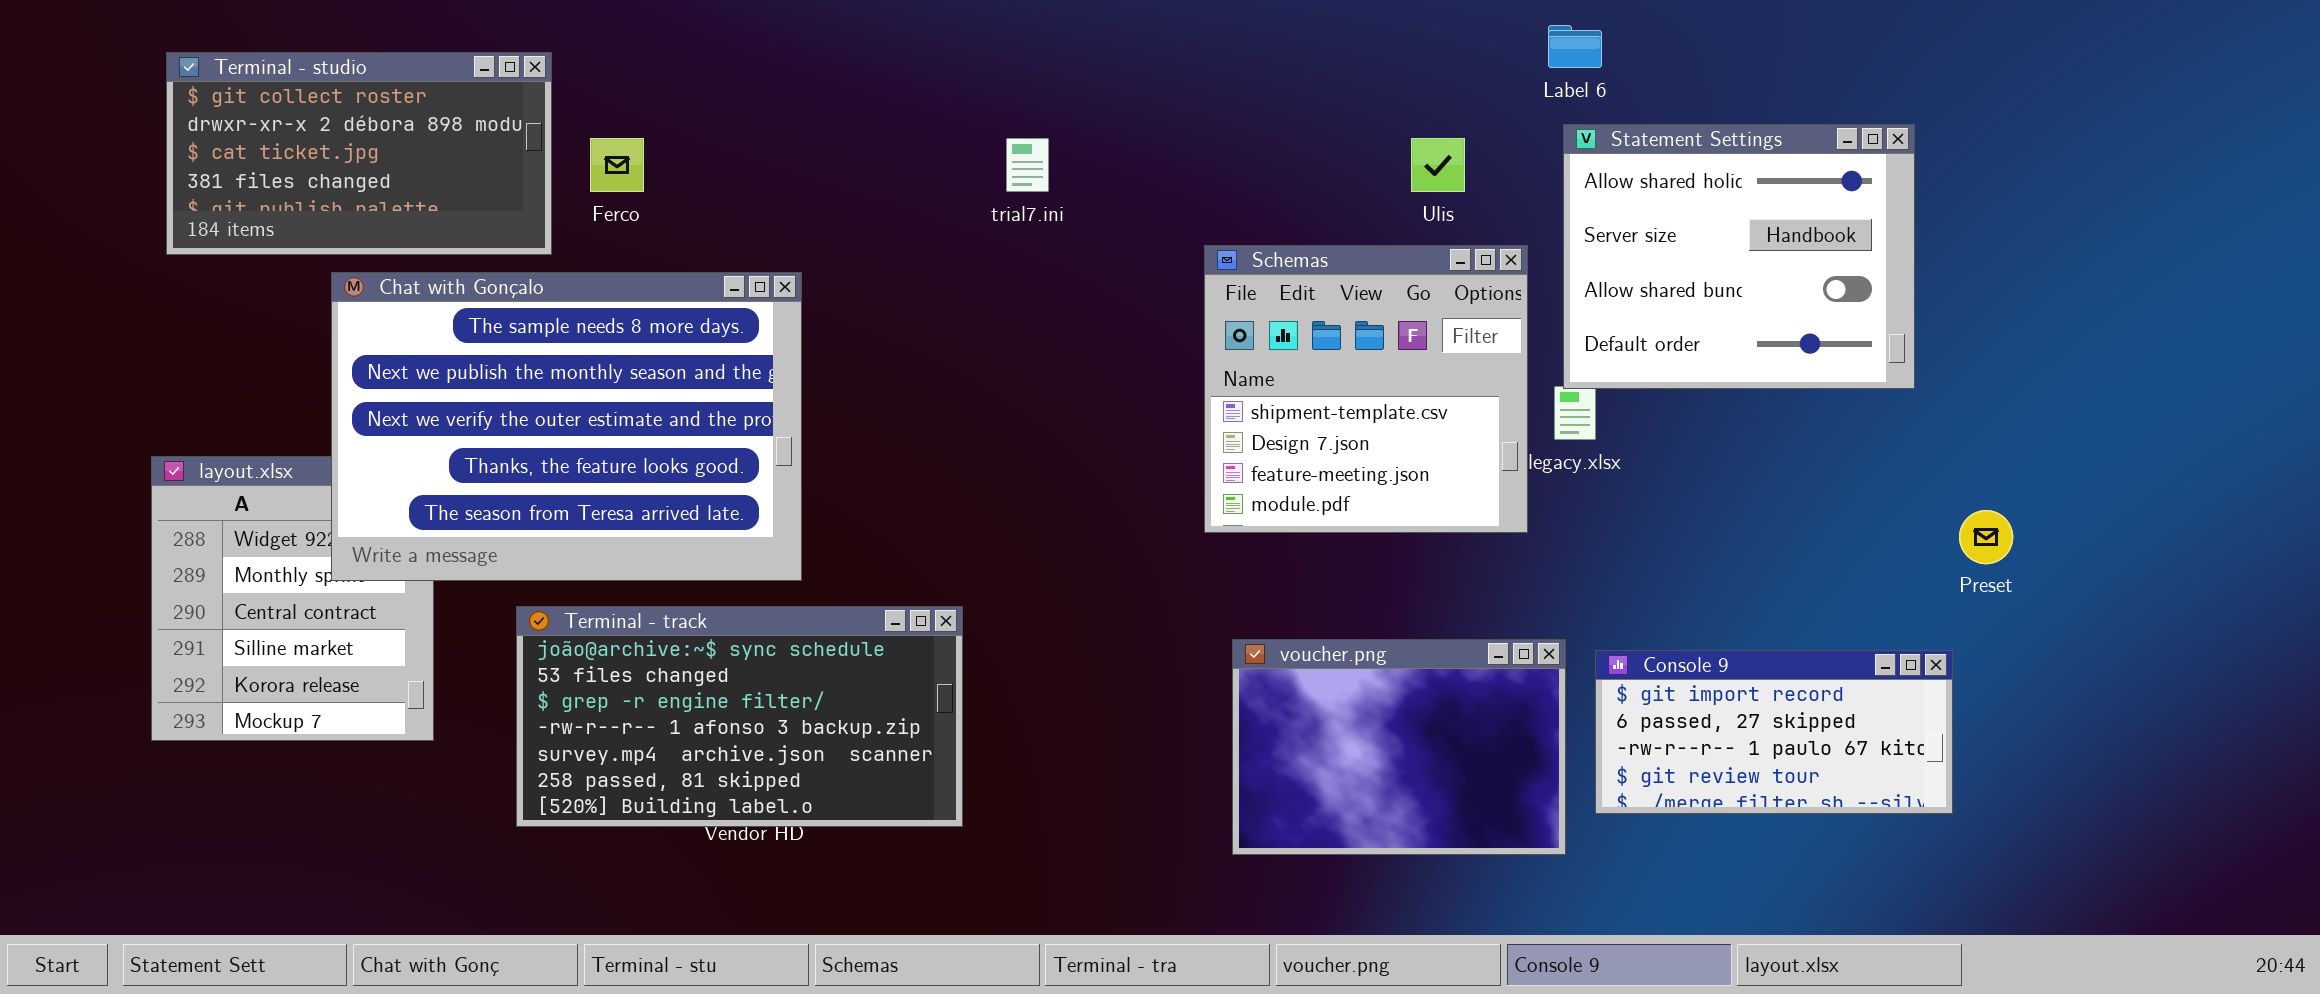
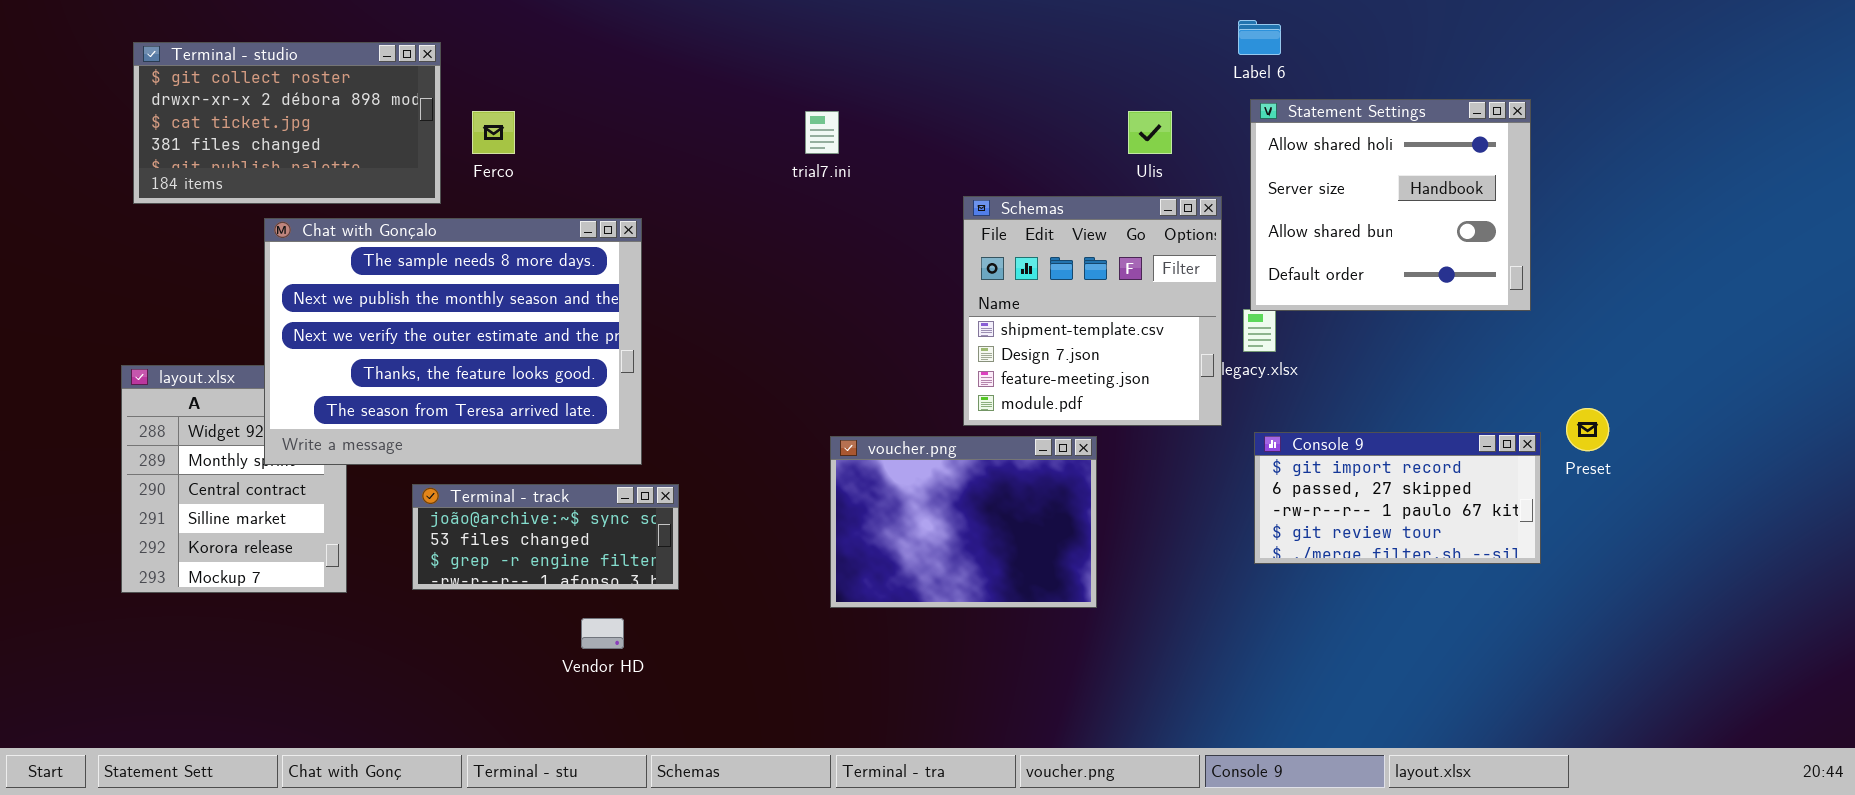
Terminal - track: [516,606,963,827] -> [412,484,679,590], resized
voucher.png: [1232,639,1566,855] -> [830,436,1097,608], moved
Console 9: [1595,650,1953,814] -> [1254,432,1541,564], moved

